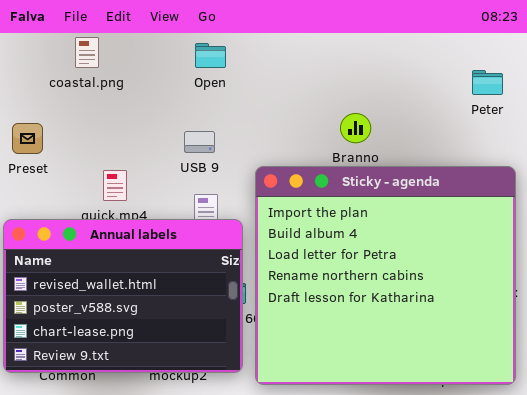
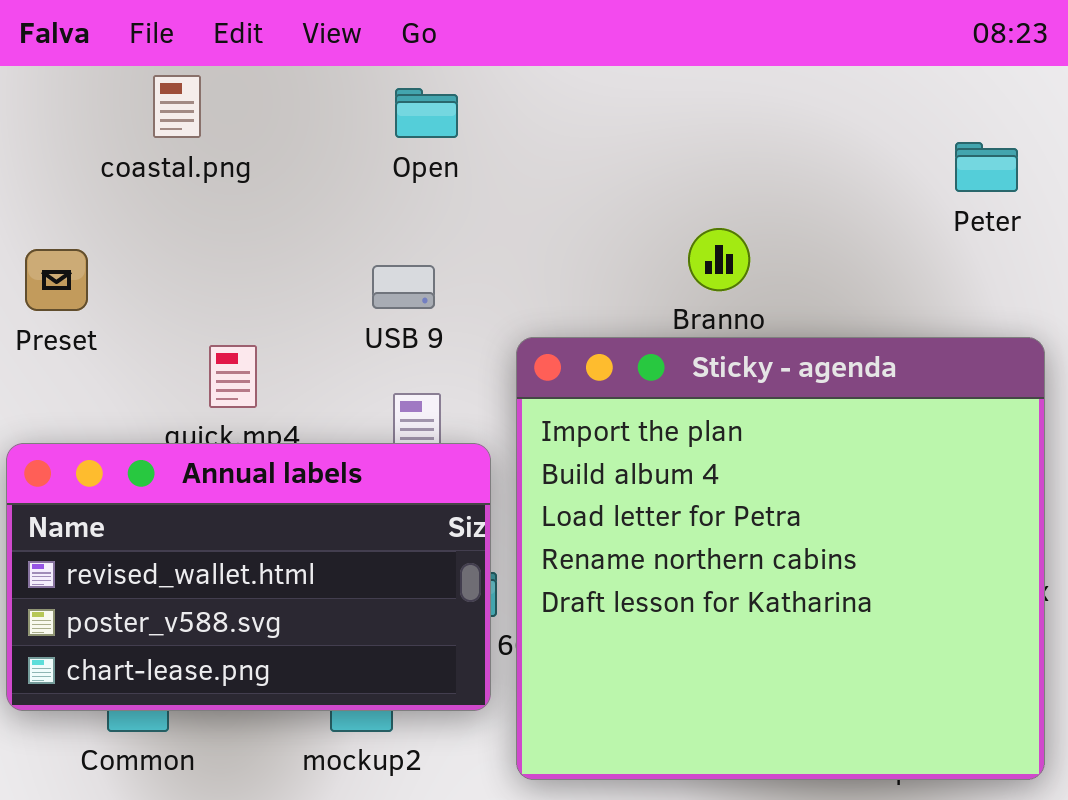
Annual labels: [3,219,243,373] -> [6,443,491,711], resized

